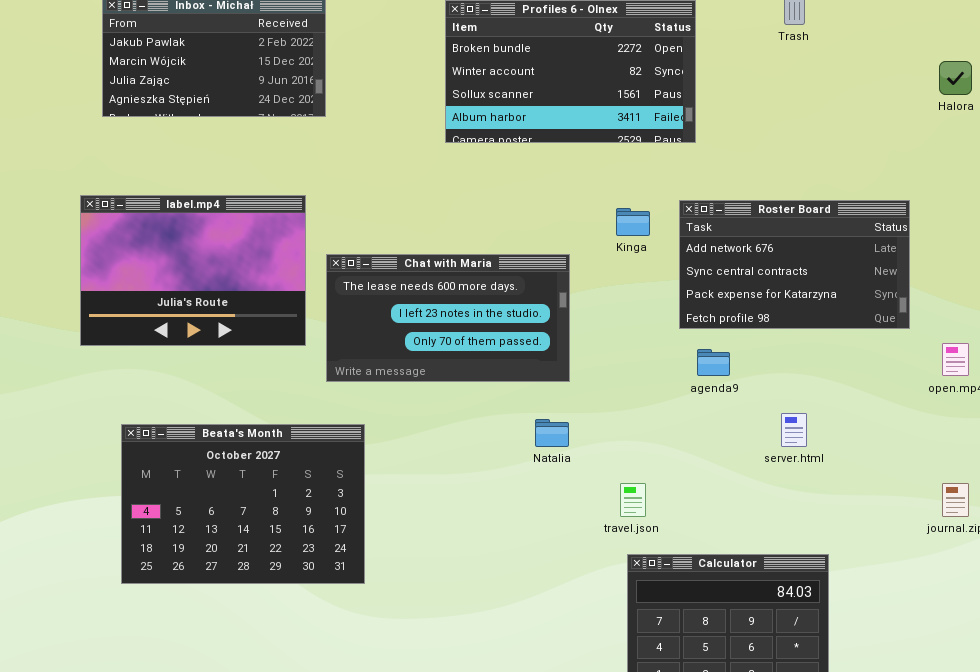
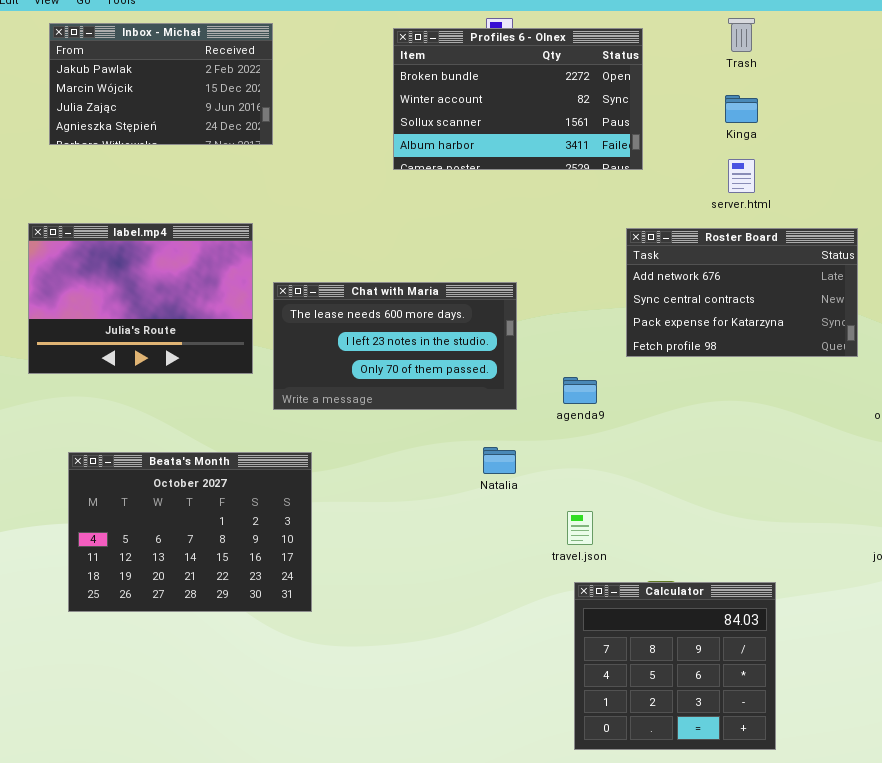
Kinga: [616,208,650,236] -> [725,95,758,123], moved
agenda9: [697,349,730,376] -> [563,377,597,404], moved
server.html: [781,413,807,447] -> [728,159,755,193], moved

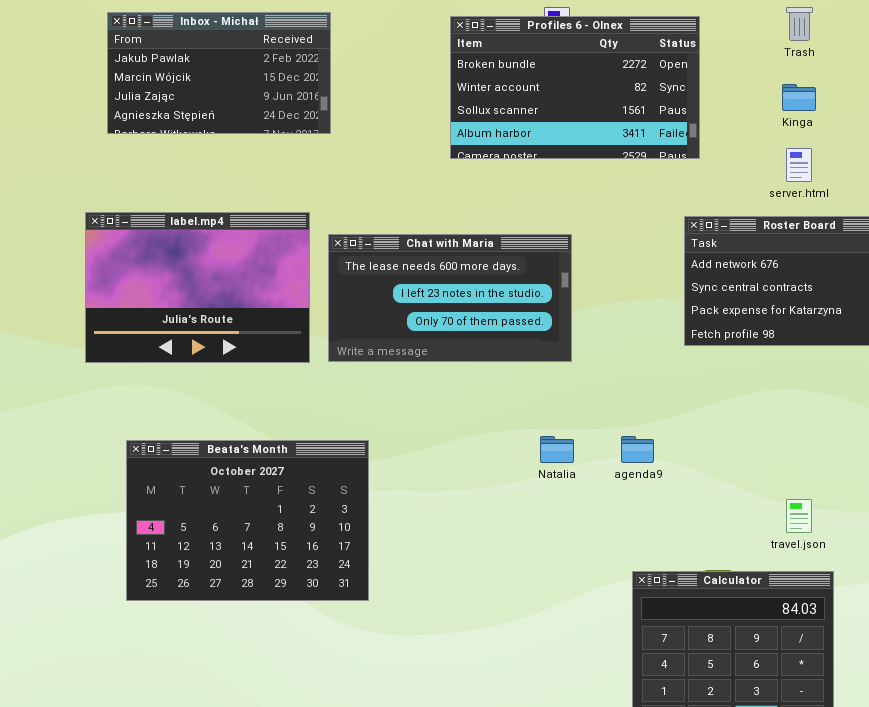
Chat with Maria: [273,282,517,410] -> [328,234,572,362], moved
agenda9: [563,377,597,404] -> [621,436,654,463], moved
travel.json: [567,511,593,545] -> [786,499,812,533], moved

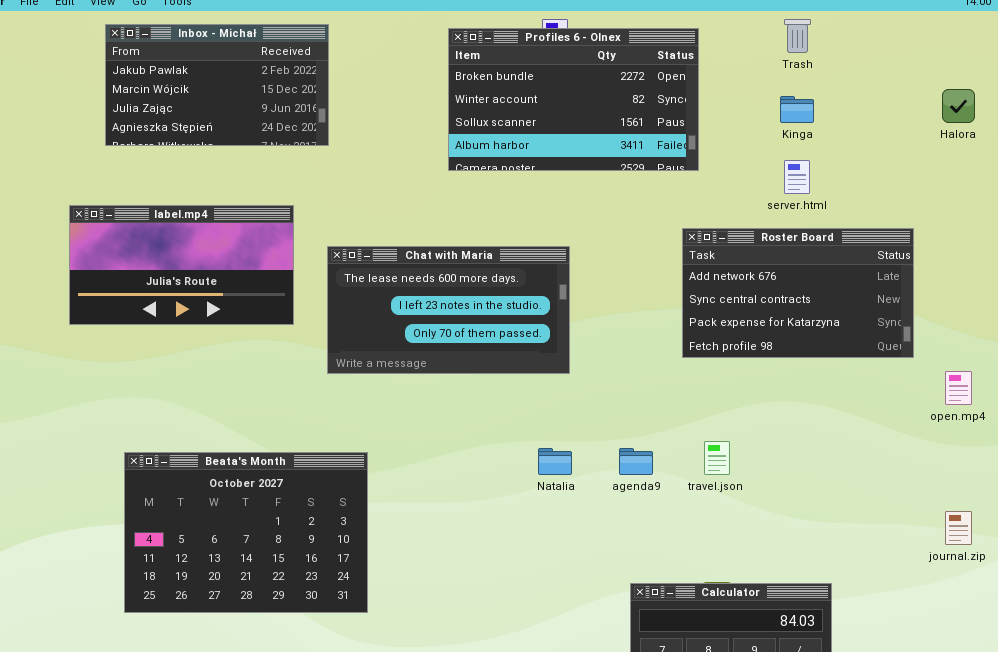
label.mp4: [85,212,310,363] -> [69,205,294,325], moved, resized
travel.json: [786,499,812,533] -> [704,441,730,475], moved

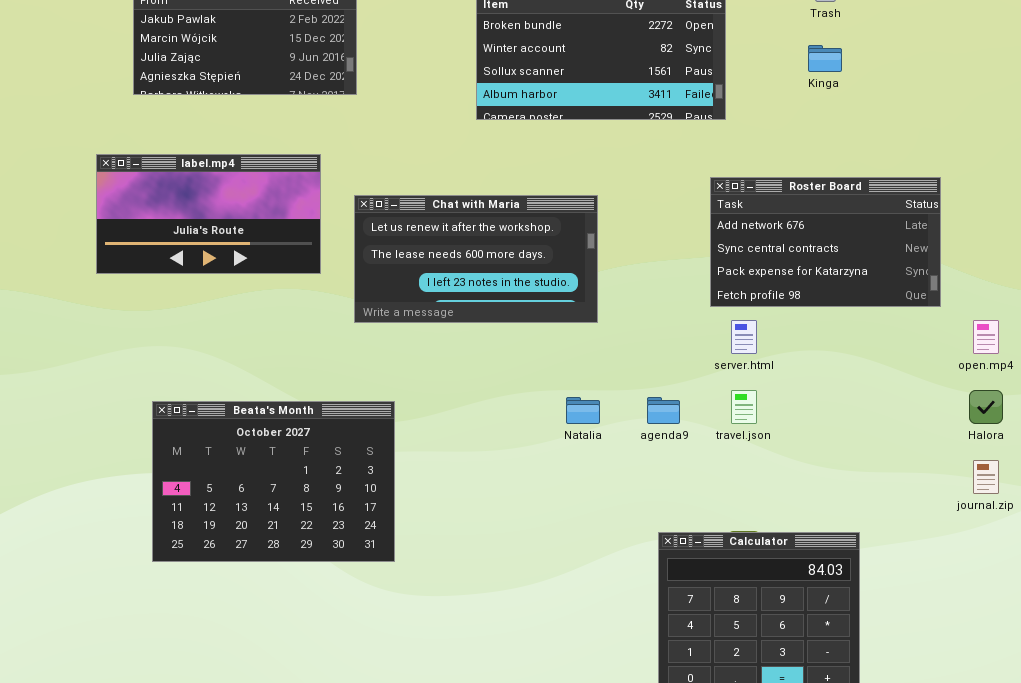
Halora: [942,89,975,123] -> [969,390,1003,424], moved
server.html: [784,160,810,194] -> [731,320,757,354], moved
Chat with Maria: [327,246,570,374] -> [354,195,598,323], scrolled up 1 row

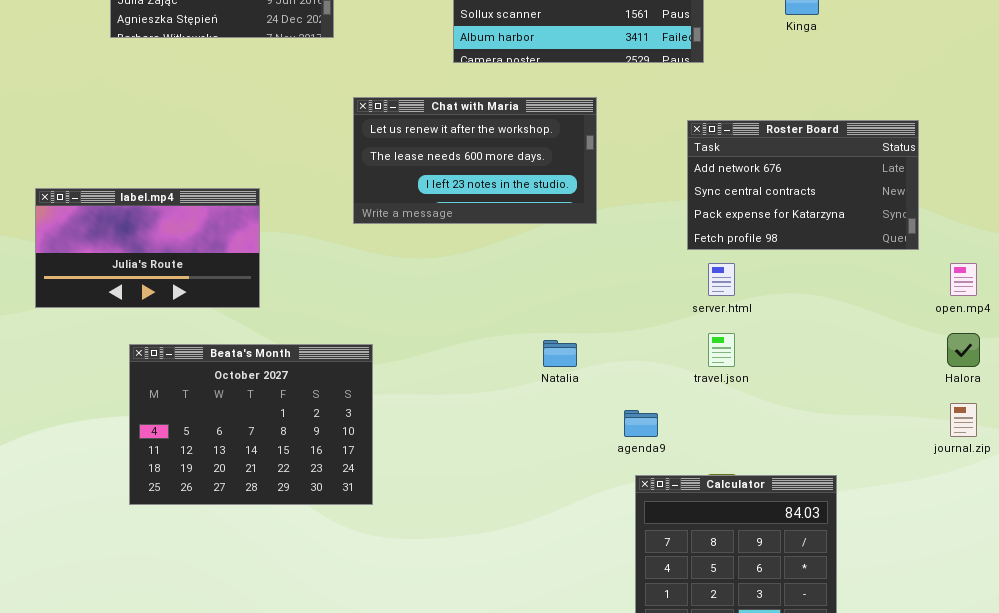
label.mp4: [96,154,321,274] -> [35,188,260,308], moved
Chat with Maria: [354,195,598,323] -> [353,97,597,224], moved
agenda9: [647,397,680,424] -> [624,410,658,437], moved

